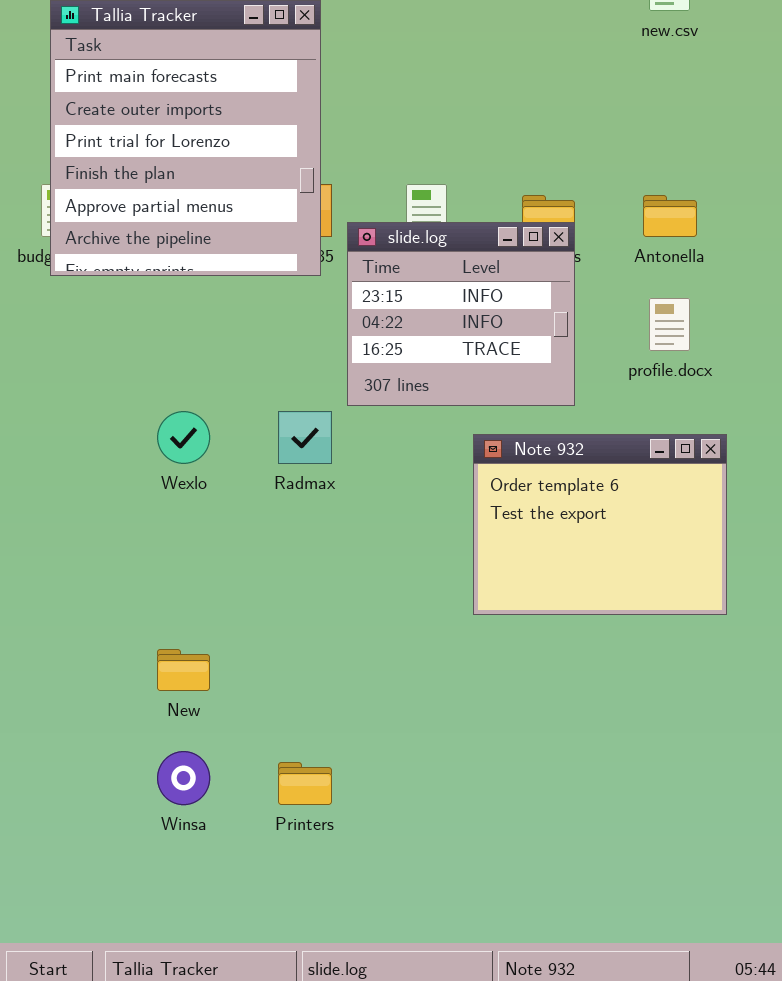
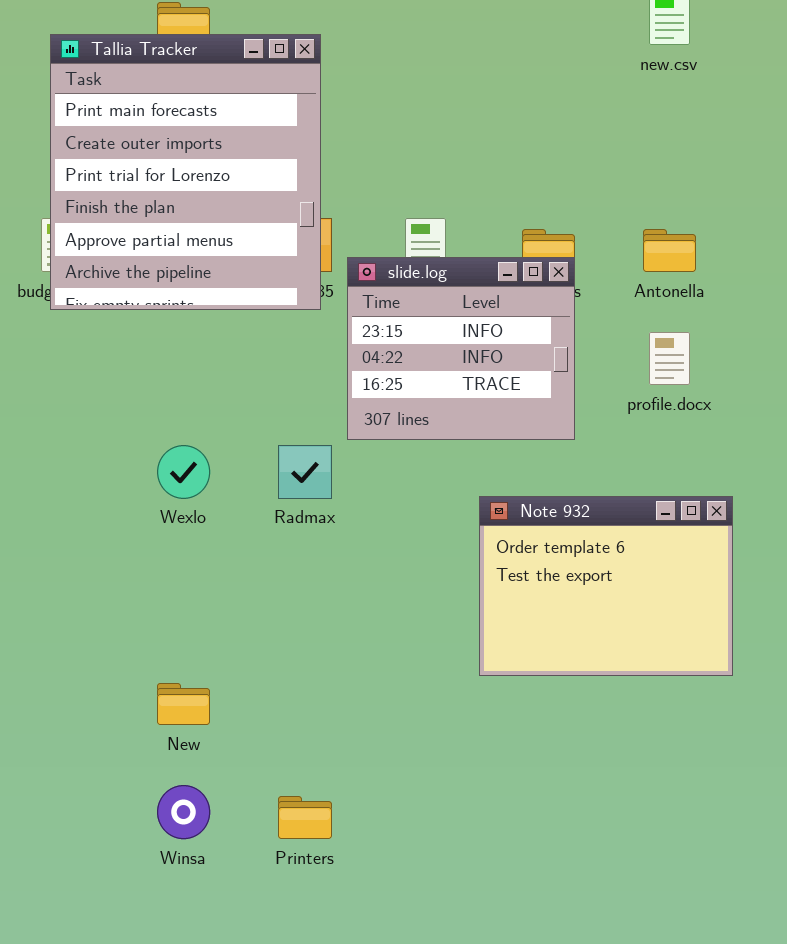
Note 932: [473,434,727,615] -> [479,496,733,676], moved

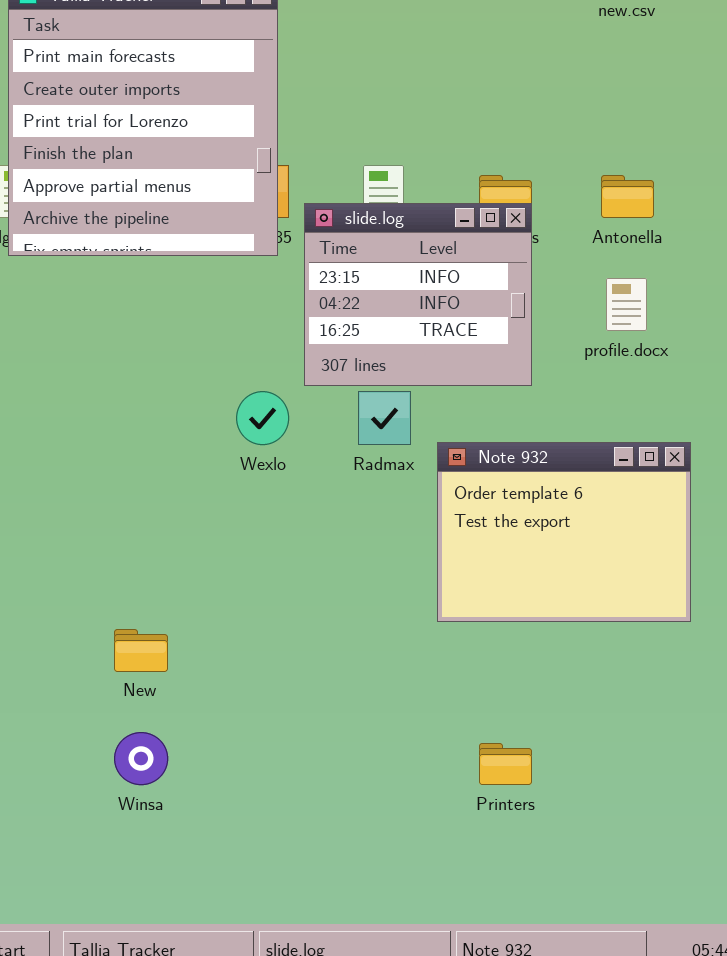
Wexlo: [157,445,210,499] -> [236,391,289,445], moved
Radmax: [278,445,332,499] -> [358,391,411,445], moved
Printers: [278,796,332,839] -> [479,743,532,785], moved

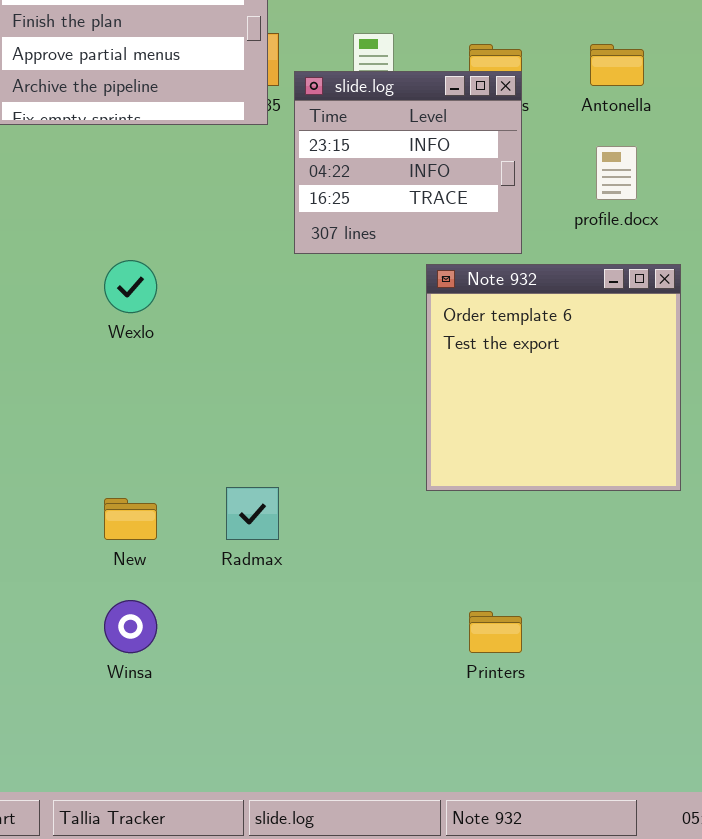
Wexlo: [236,391,289,445] -> [104,260,157,313], moved
Radmax: [358,391,411,445] -> [226,487,279,540], moved
Note 932: [437,442,691,622] -> [426,264,681,491], resized

